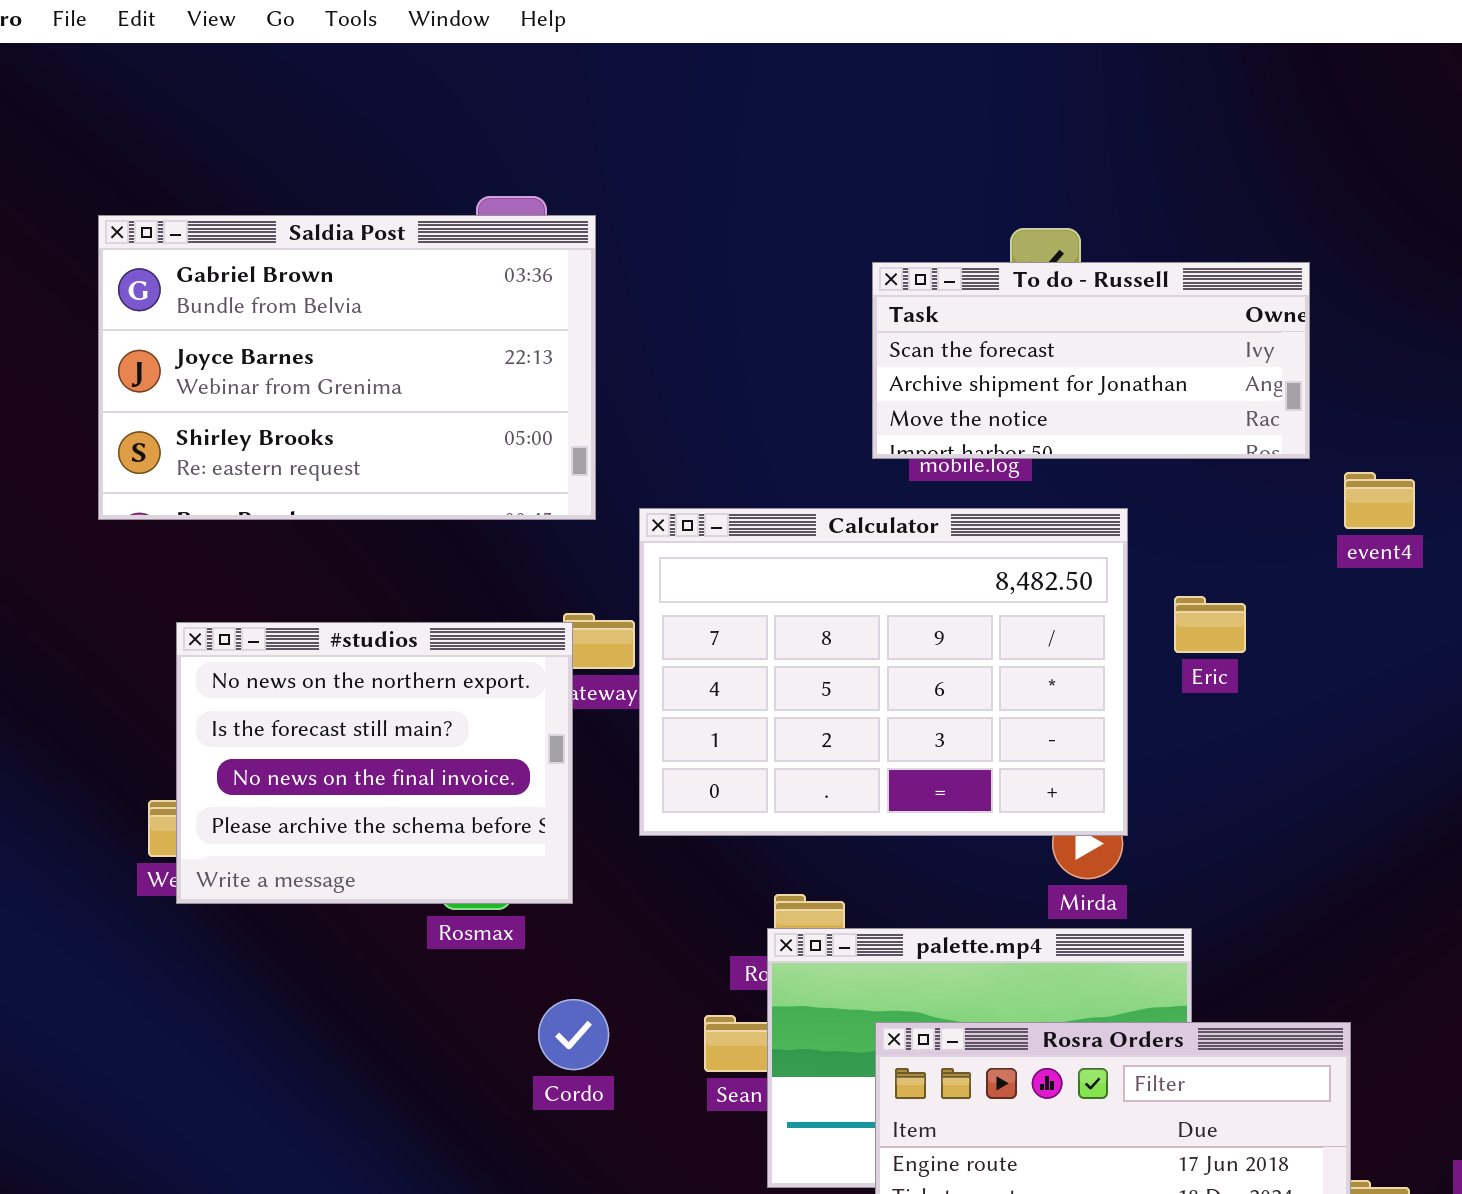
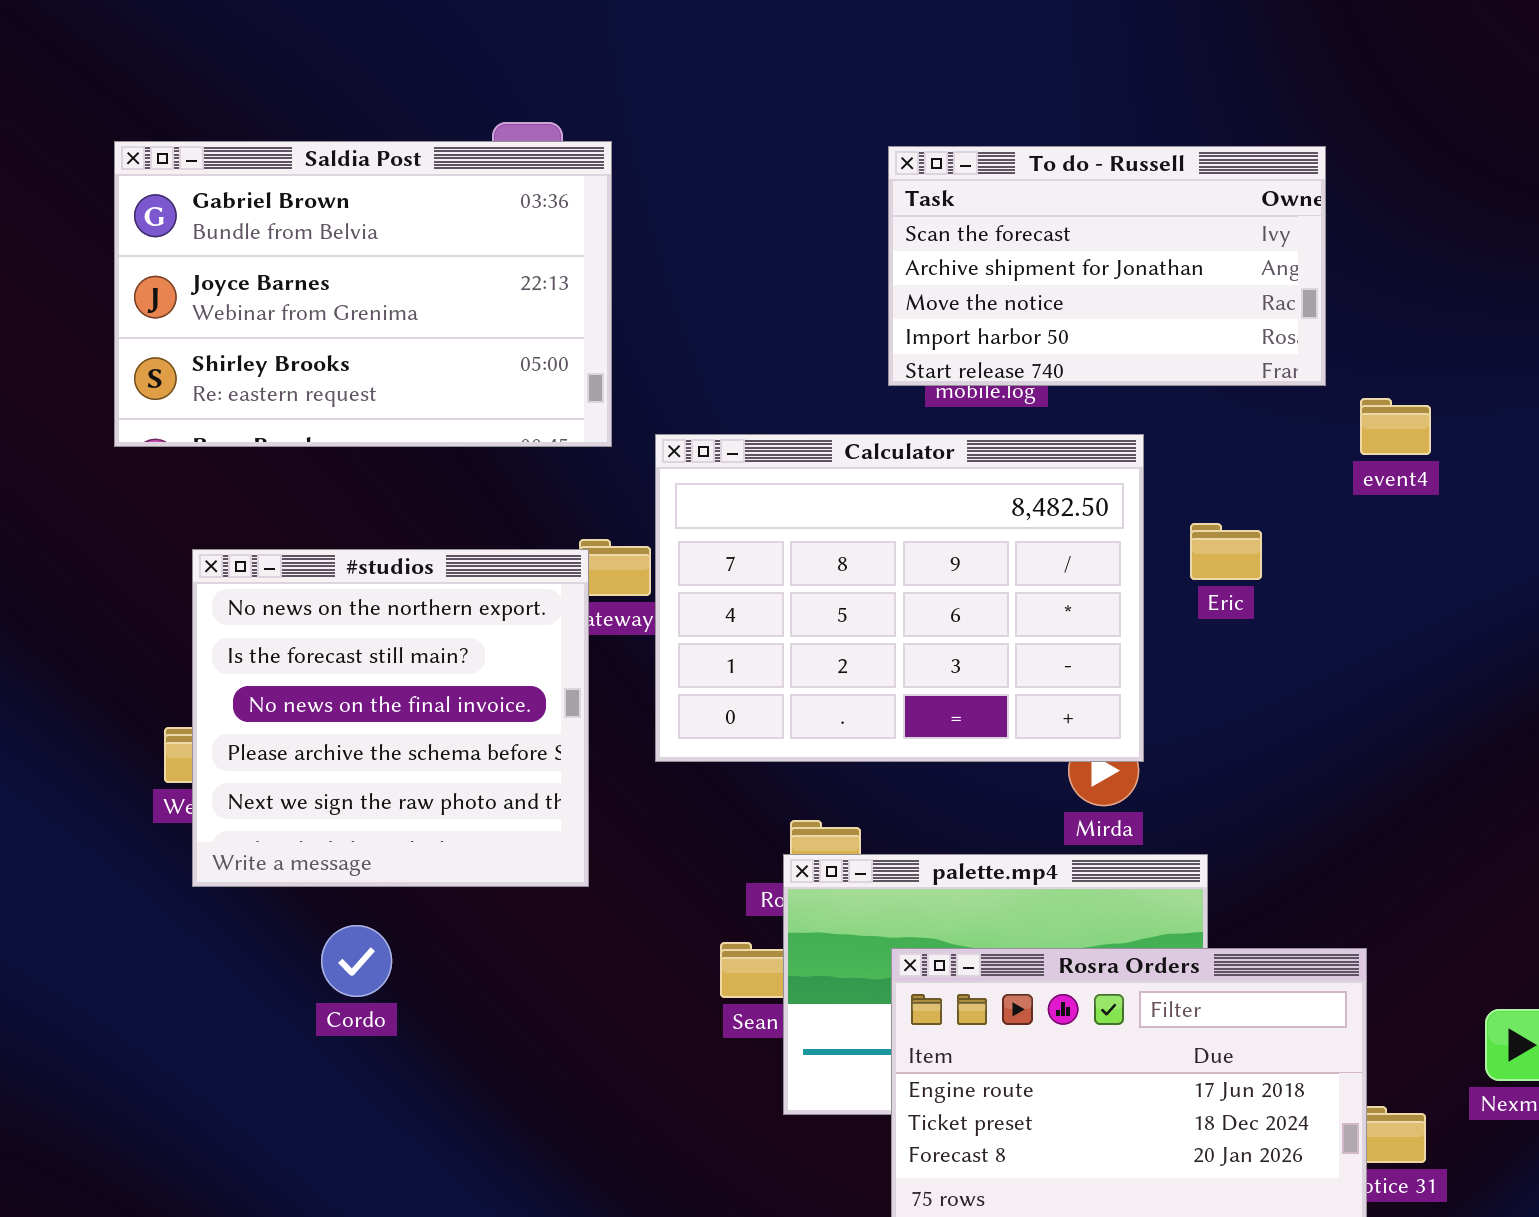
To do - Russell: [872,262,1310,459] -> [888,146,1326,386], resized
#studios: [176,622,573,904] -> [192,549,589,887], resized
Cordo: [538,999,609,1070] -> [321,925,392,997], moved

